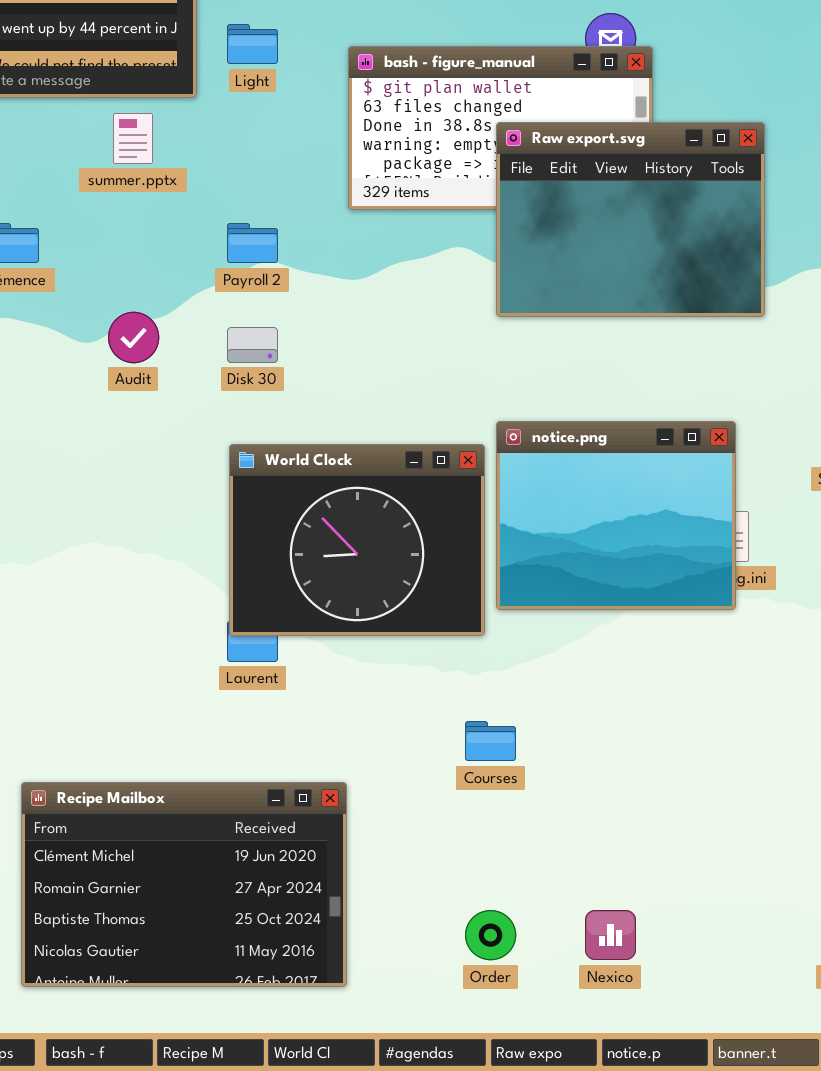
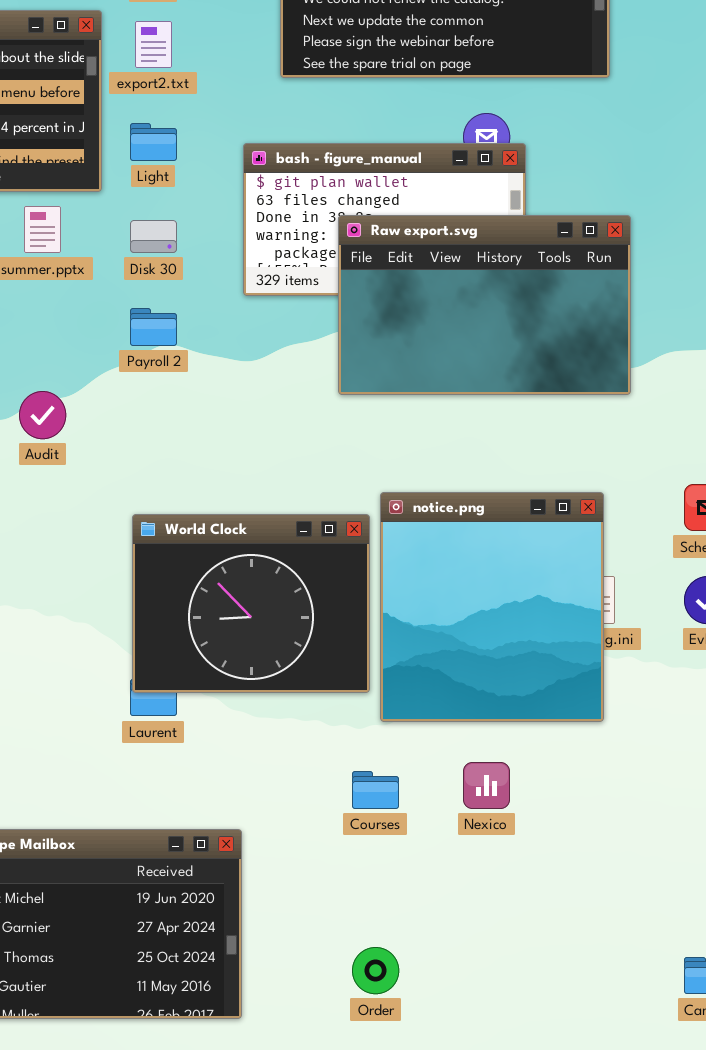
Raw export.svg: [496,122,765,317] -> [338,215,631,395], resized
Disk 30: [227,327,278,363] -> [130,220,177,253], moved
notice.png: [496,421,736,610] -> [380,492,604,722], resized
Nexico: [585,910,636,960] -> [463,762,510,809], moved

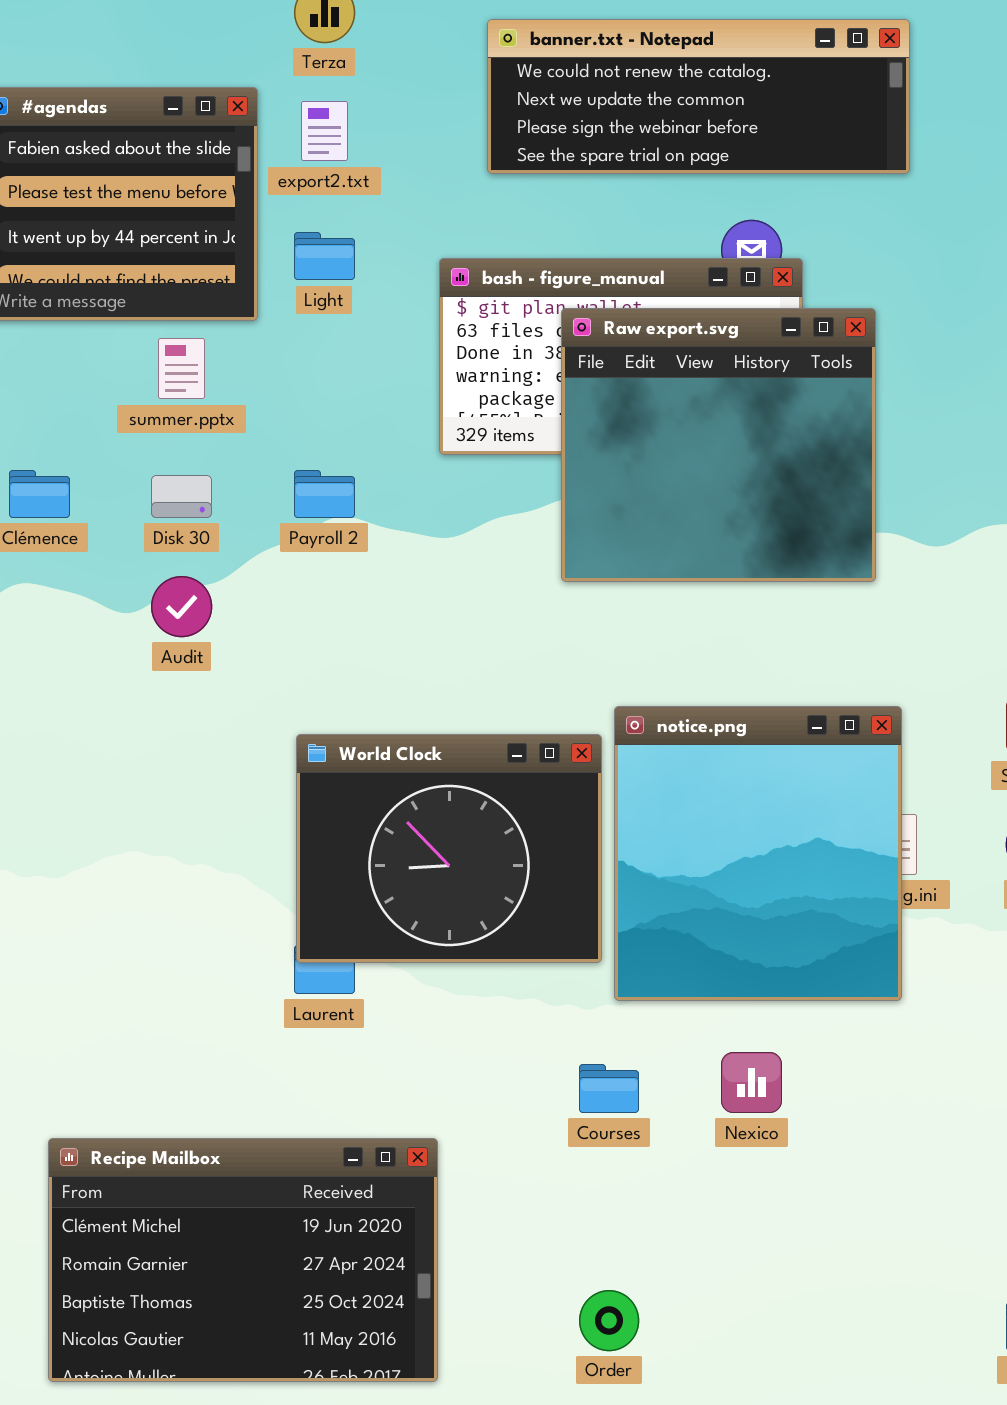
Raw export.svg: [338,215,631,395] -> [561,308,876,582], resized
Disk 30: [130,220,177,253] -> [151,475,212,518], moved

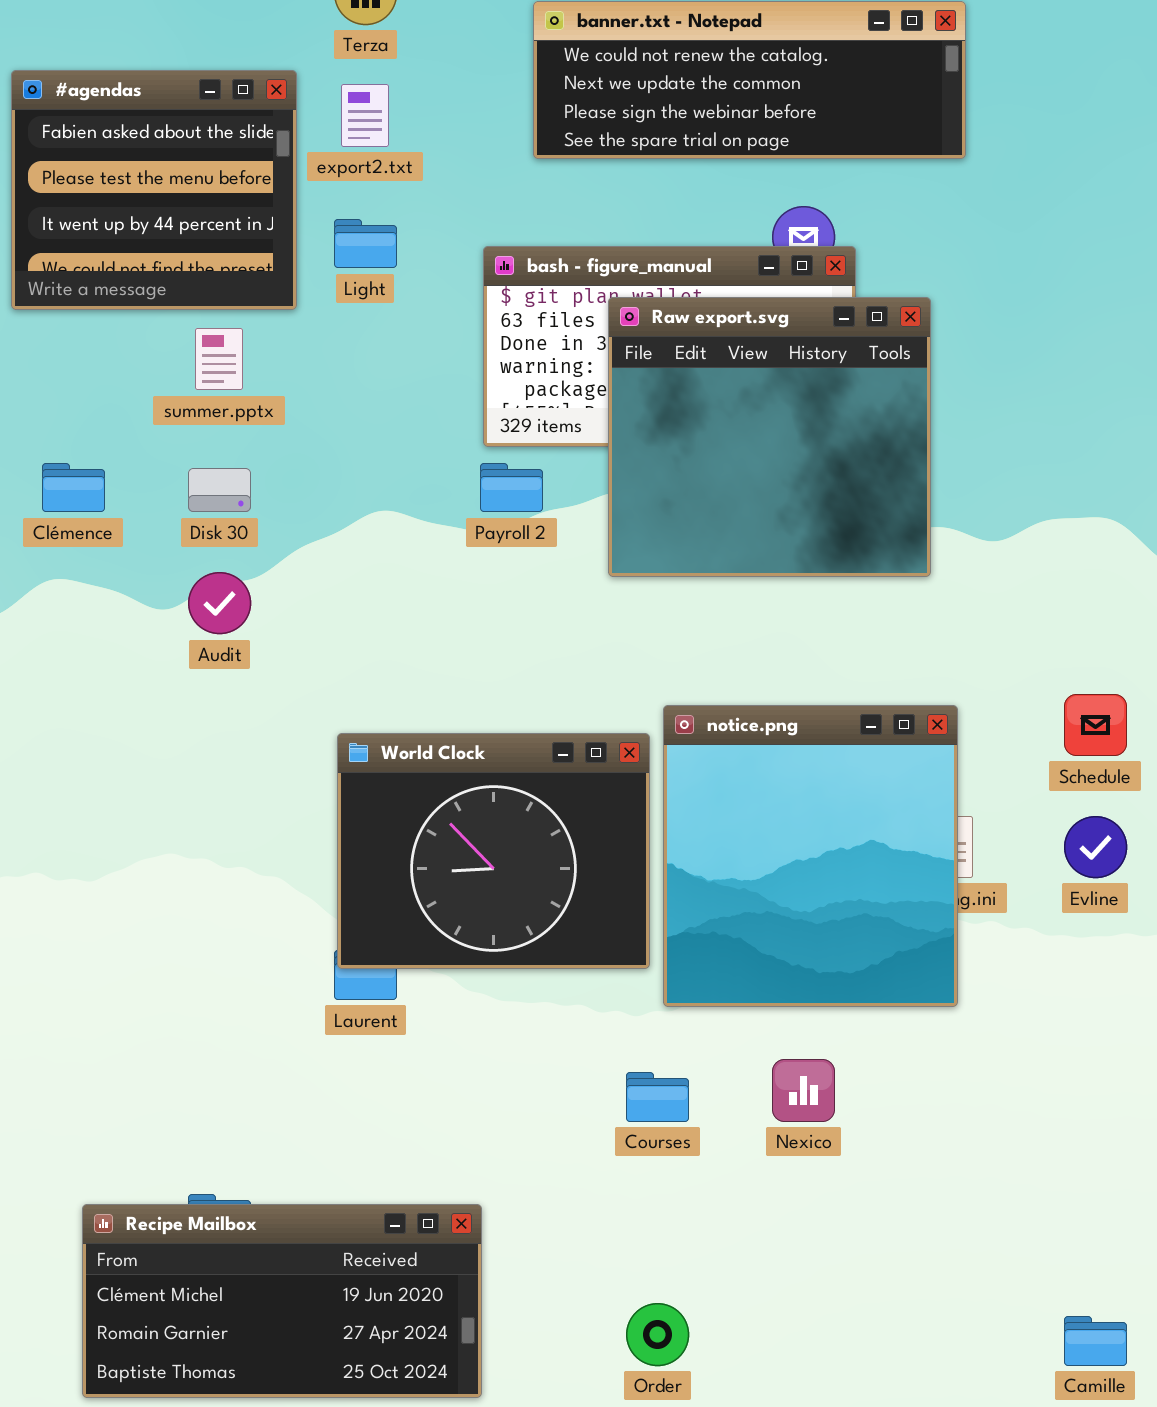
Payroll 2: [294,470,355,518] -> [480,463,543,512], moved
Recipe Mailbox: [48,1138,438,1382] -> [82,1204,482,1398], resized

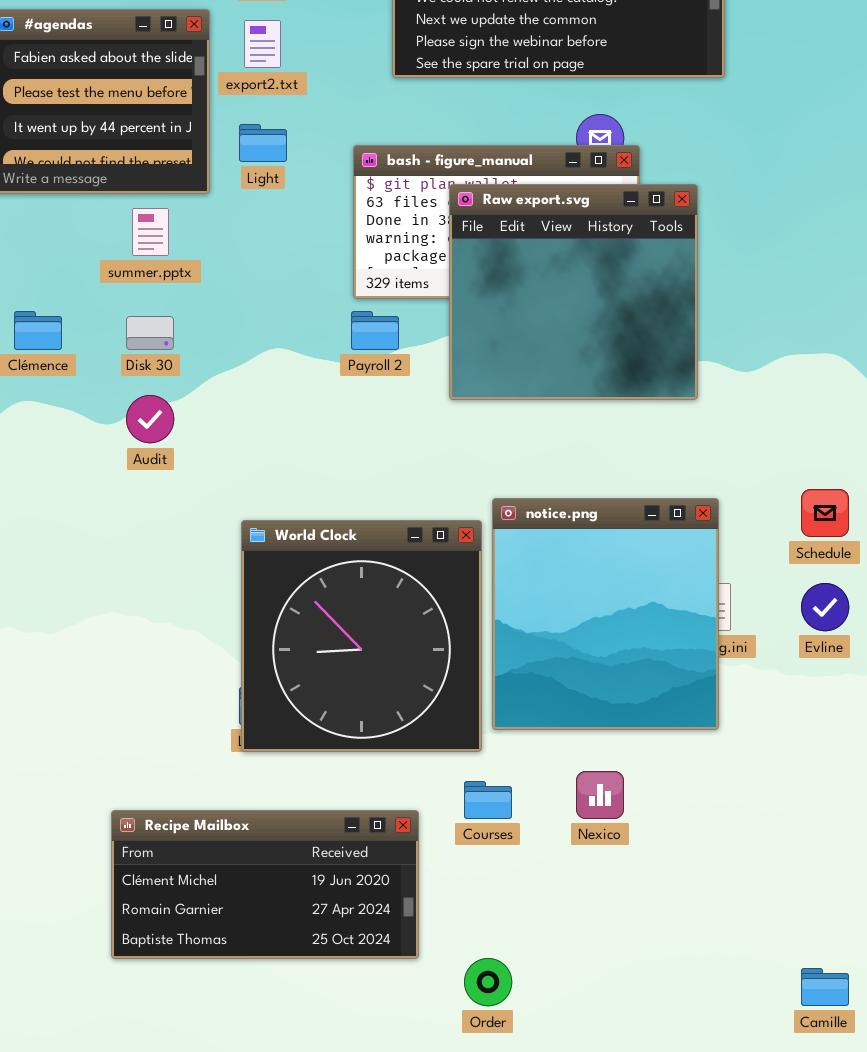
World Clock: [337,733,650,969] -> [241,520,482,752], resized
Recipe Mailbox: [82,1204,482,1398] -> [111,810,419,959], moved

